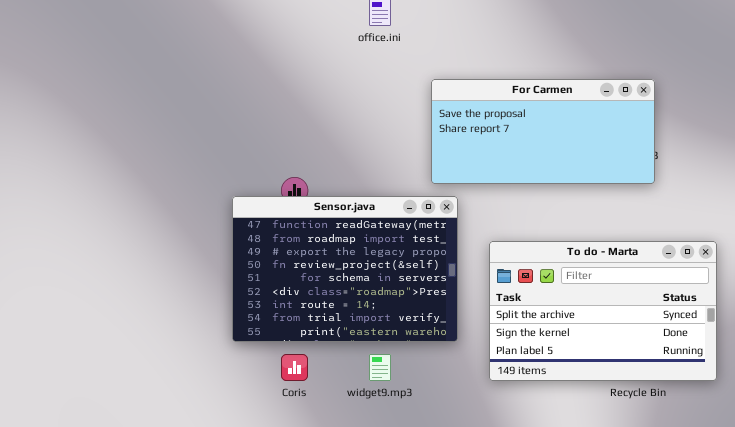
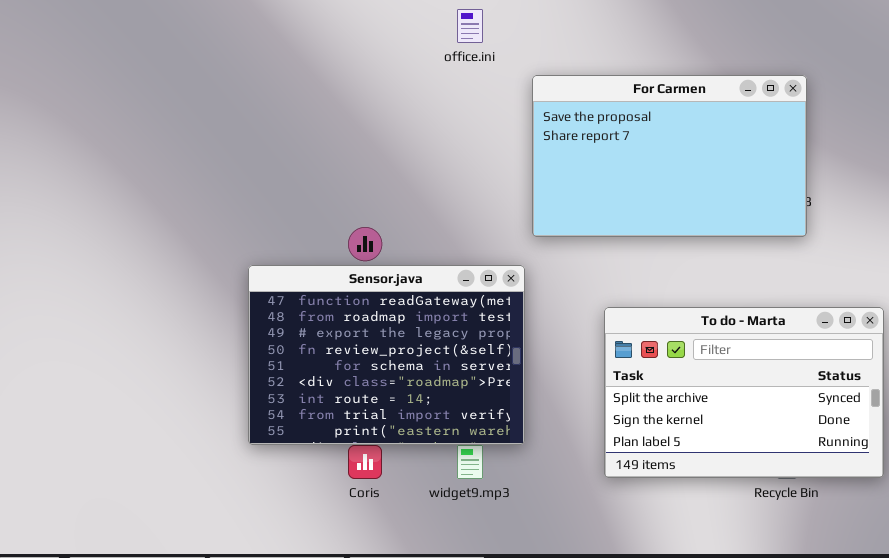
For Carmen: [431,79,655,184] -> [532,75,807,237], resized
Sensor.java: [232,196,458,342] -> [248,265,525,445], moved

